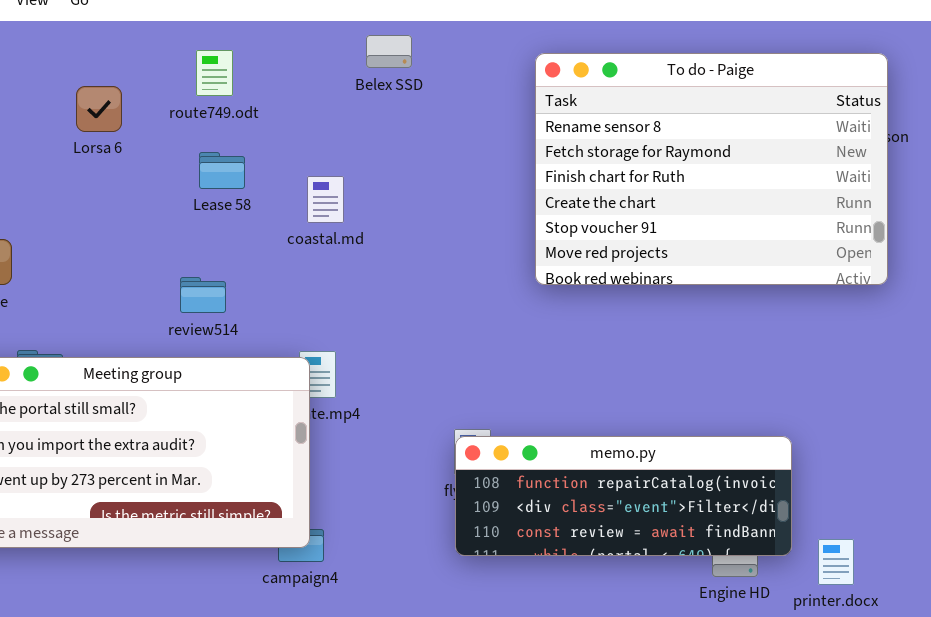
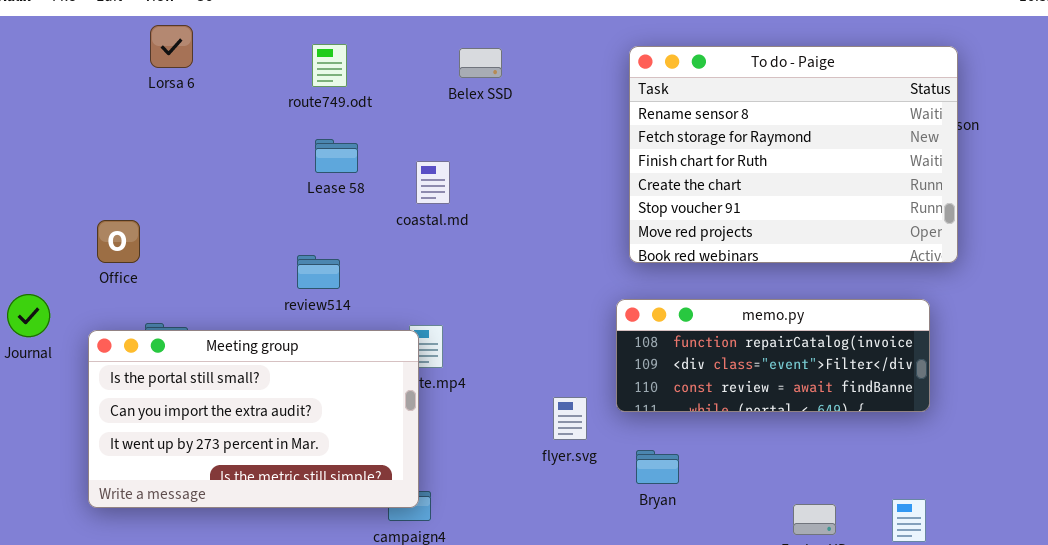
Belex SSD: [366,35,412,68] -> [459,48,502,78], moved
Lorsa 6: [76,86,122,132] -> [150,25,193,68], moved
memo.py: [455,436,792,556] -> [616,299,930,412], moved

